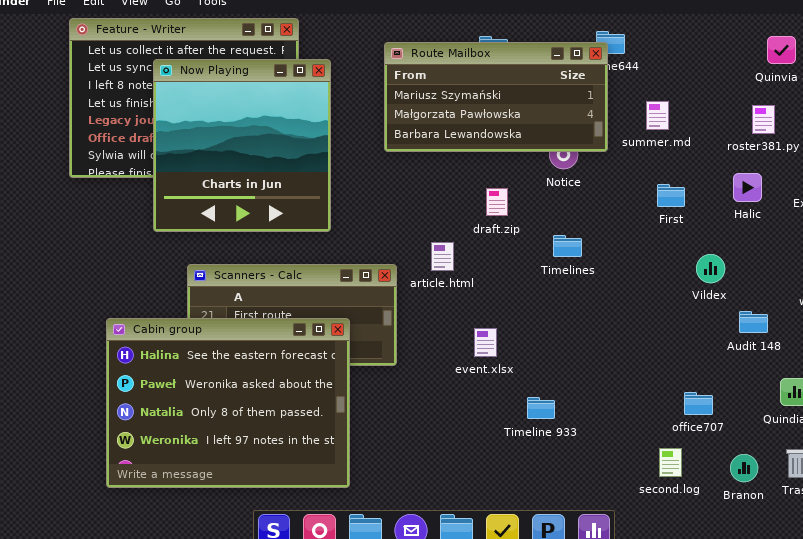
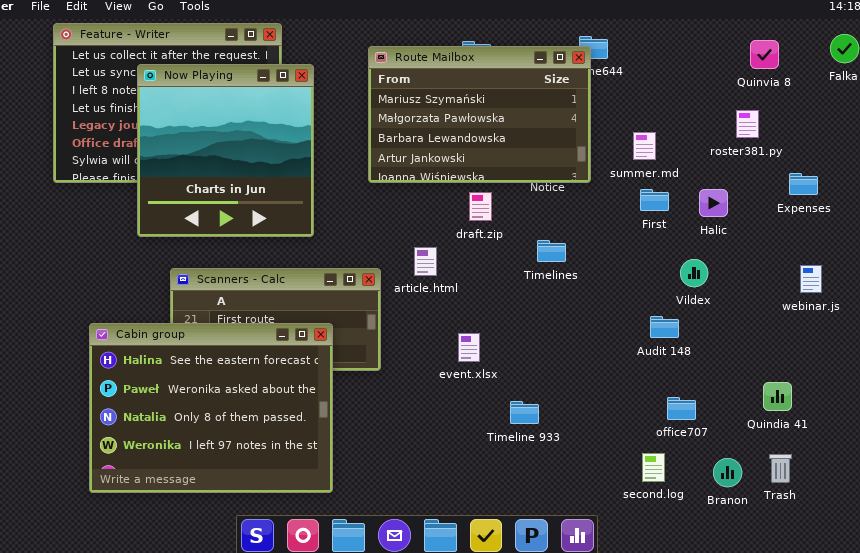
Route Mailbox: [384,42,608,152] -> [368,46,591,183], resized
summer.md: [646,101,669,130] -> [633,132,656,160], moved
Halic: [733,173,762,202] -> [699,189,728,217], moved
Audit 148: [739,311,768,333] -> [650,316,679,338], moved

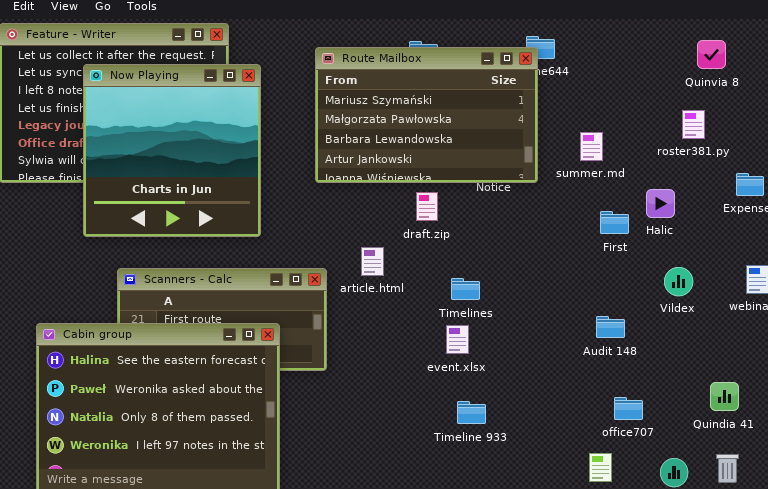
First: [640,189,669,211] -> [600,211,629,234], moved
Timelines: [537,240,566,262] -> [451,278,480,300], moved
Vildex: [680,259,708,287] -> [664,267,693,296], moved
event.xlsx: [458,333,480,362] -> [446,325,469,354], moved

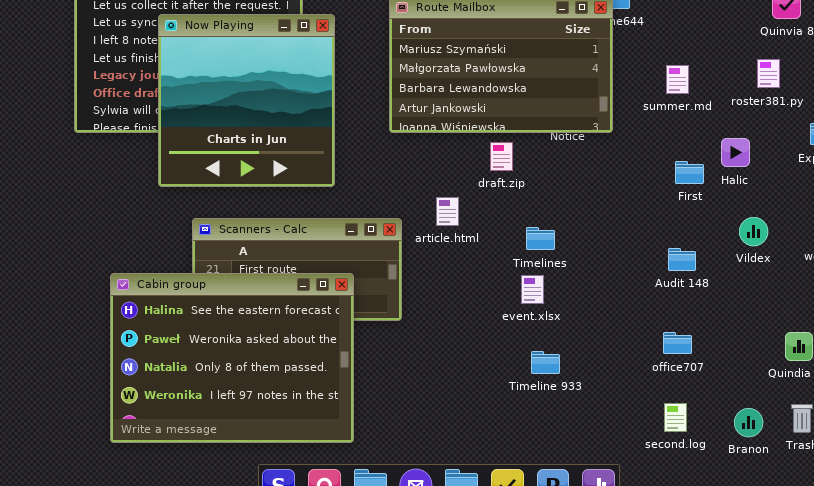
summer.md: [580,132,603,161] -> [666,65,689,94], moved
Audit 148: [596,316,625,338] -> [668,248,696,271], moved
office707: [614,397,643,420] -> [663,332,692,354], moved

